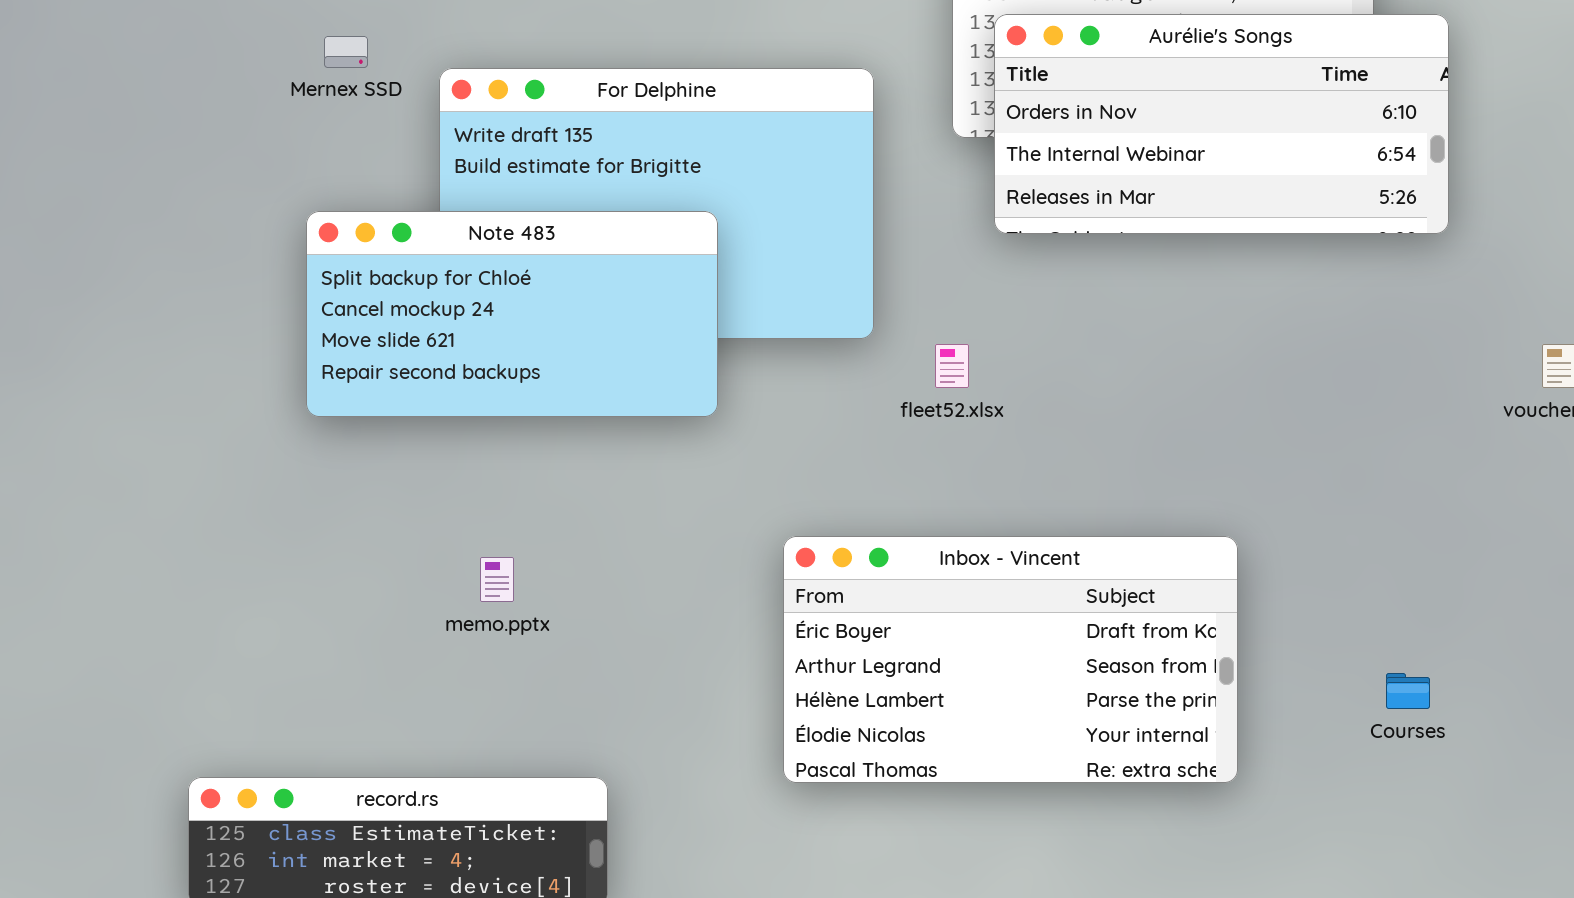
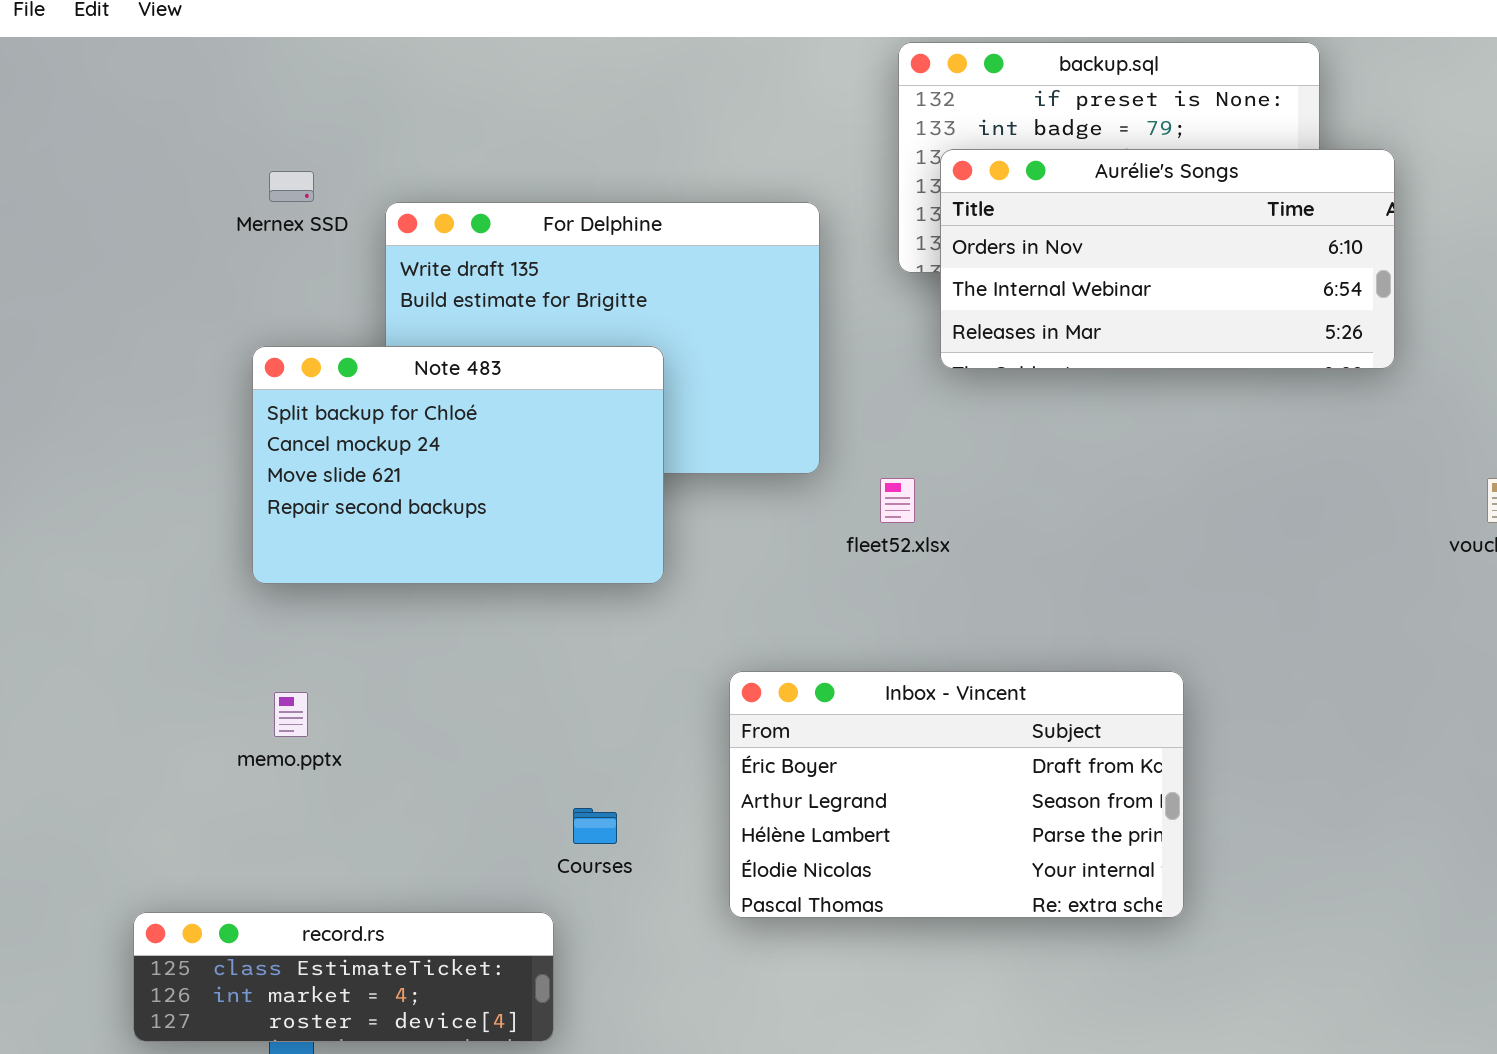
Note 483: [306,211,718,417] -> [252,346,664,584], resized
memo.pptx: [480,557,514,602] -> [274,692,308,737], moved
Courses: [1386,673,1430,709] -> [573,808,617,844], moved

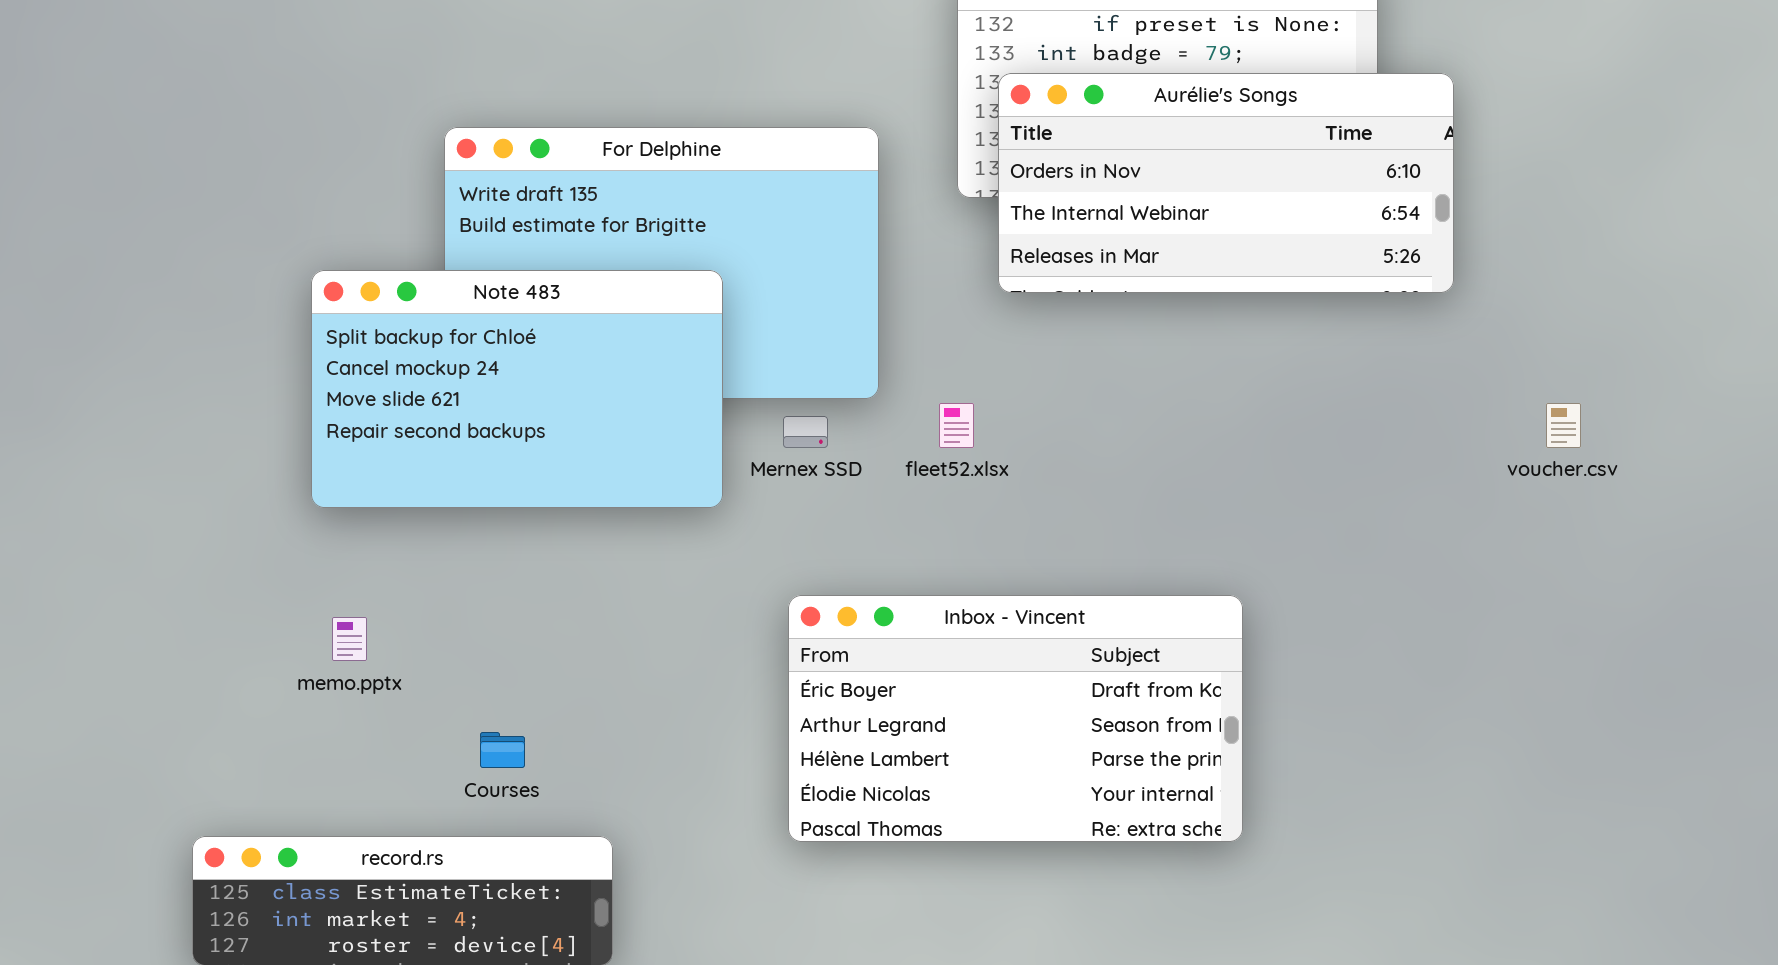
Mernex SSD: [269,171,314,202] -> [783,416,828,448], moved
Courses: [573,808,617,844] -> [480,732,525,768], moved

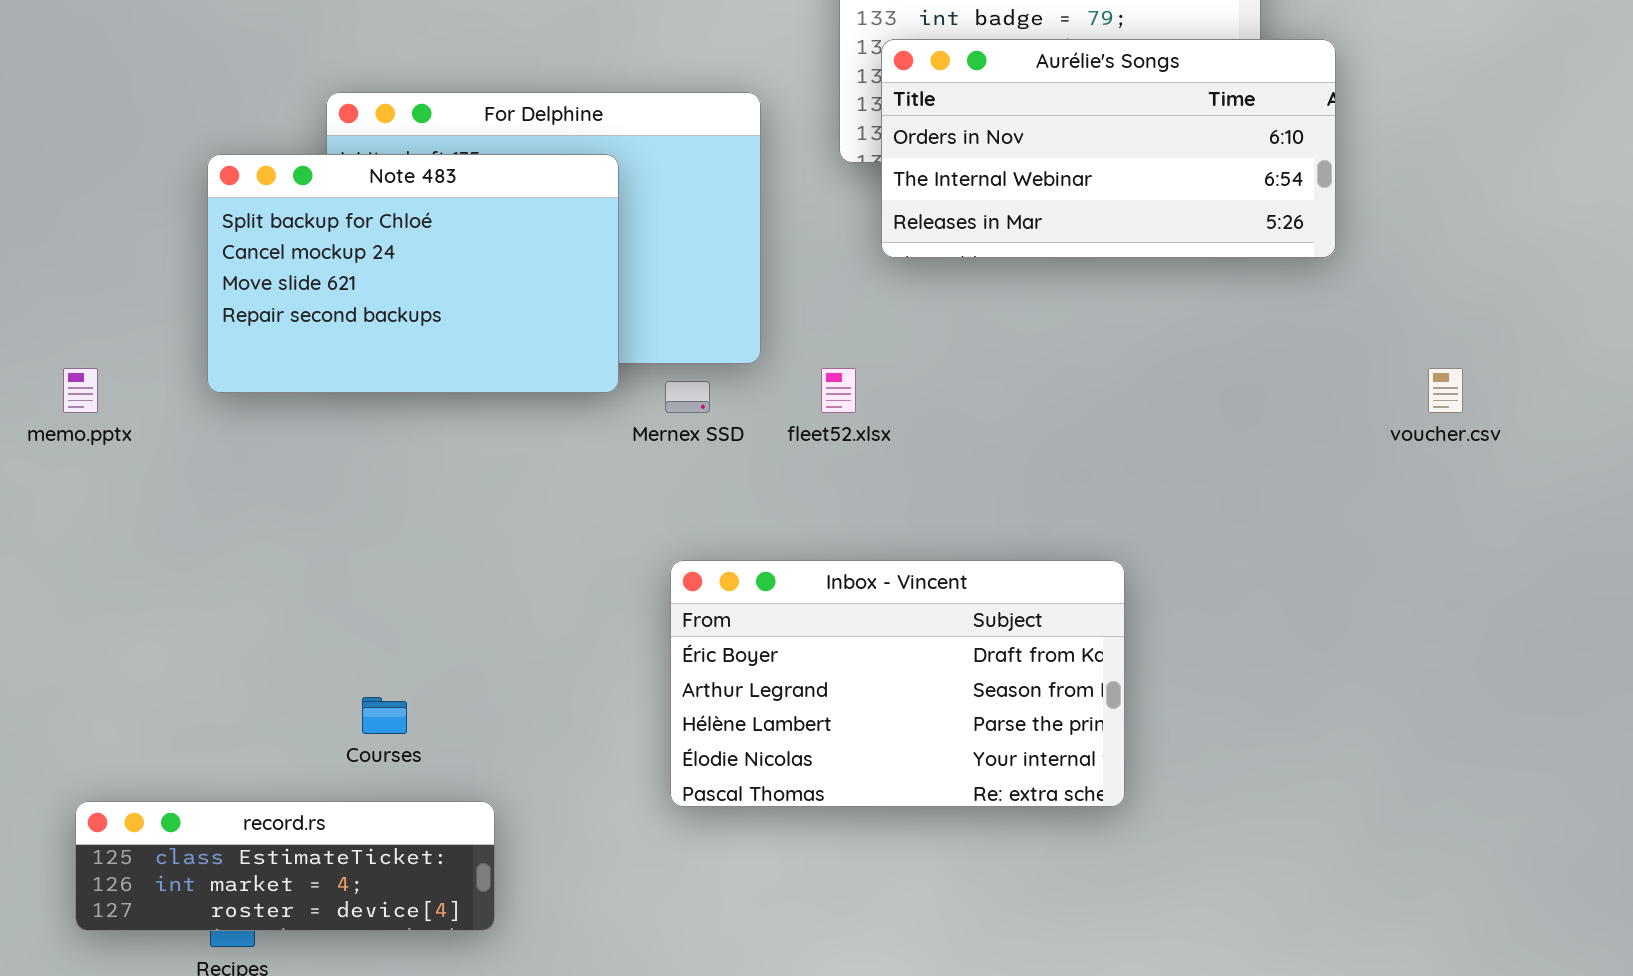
Note 483: [311,270,723,508] -> [207,154,619,393], moved
memo.pptx: [332,617,367,661] -> [63,368,98,413], moved

